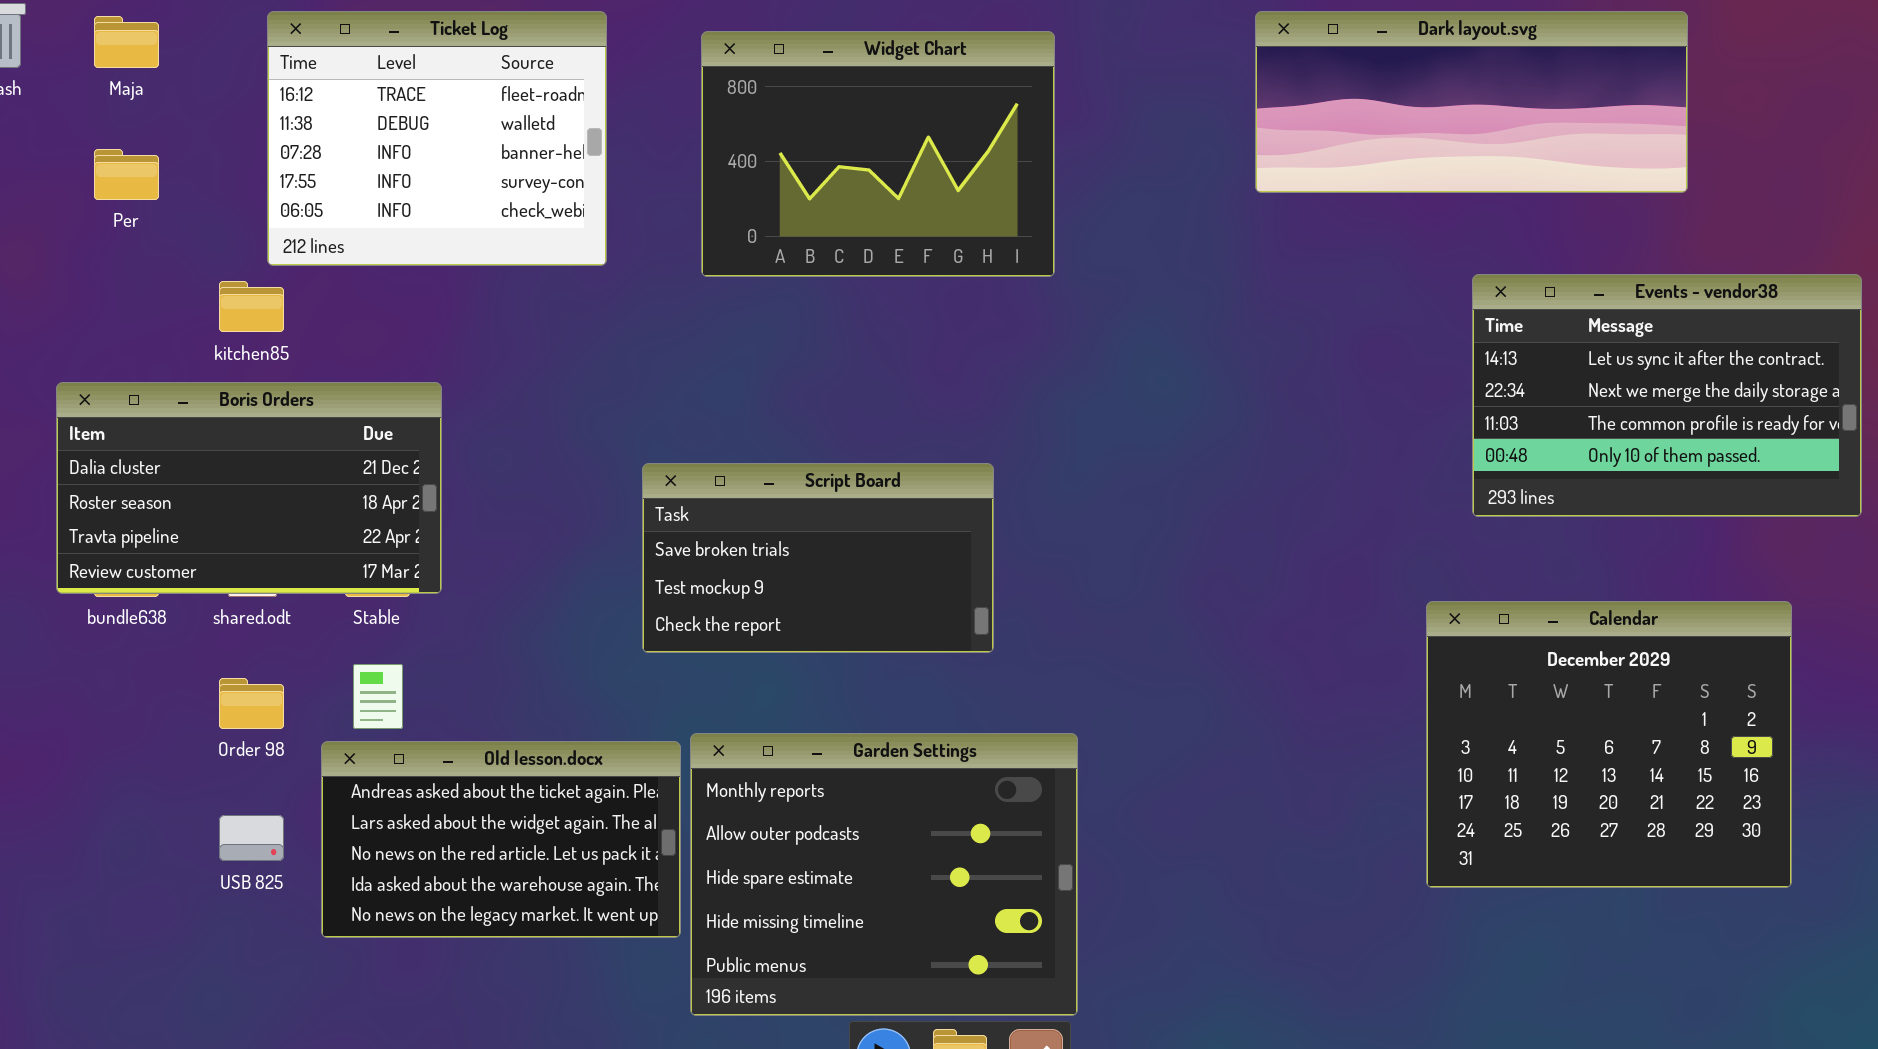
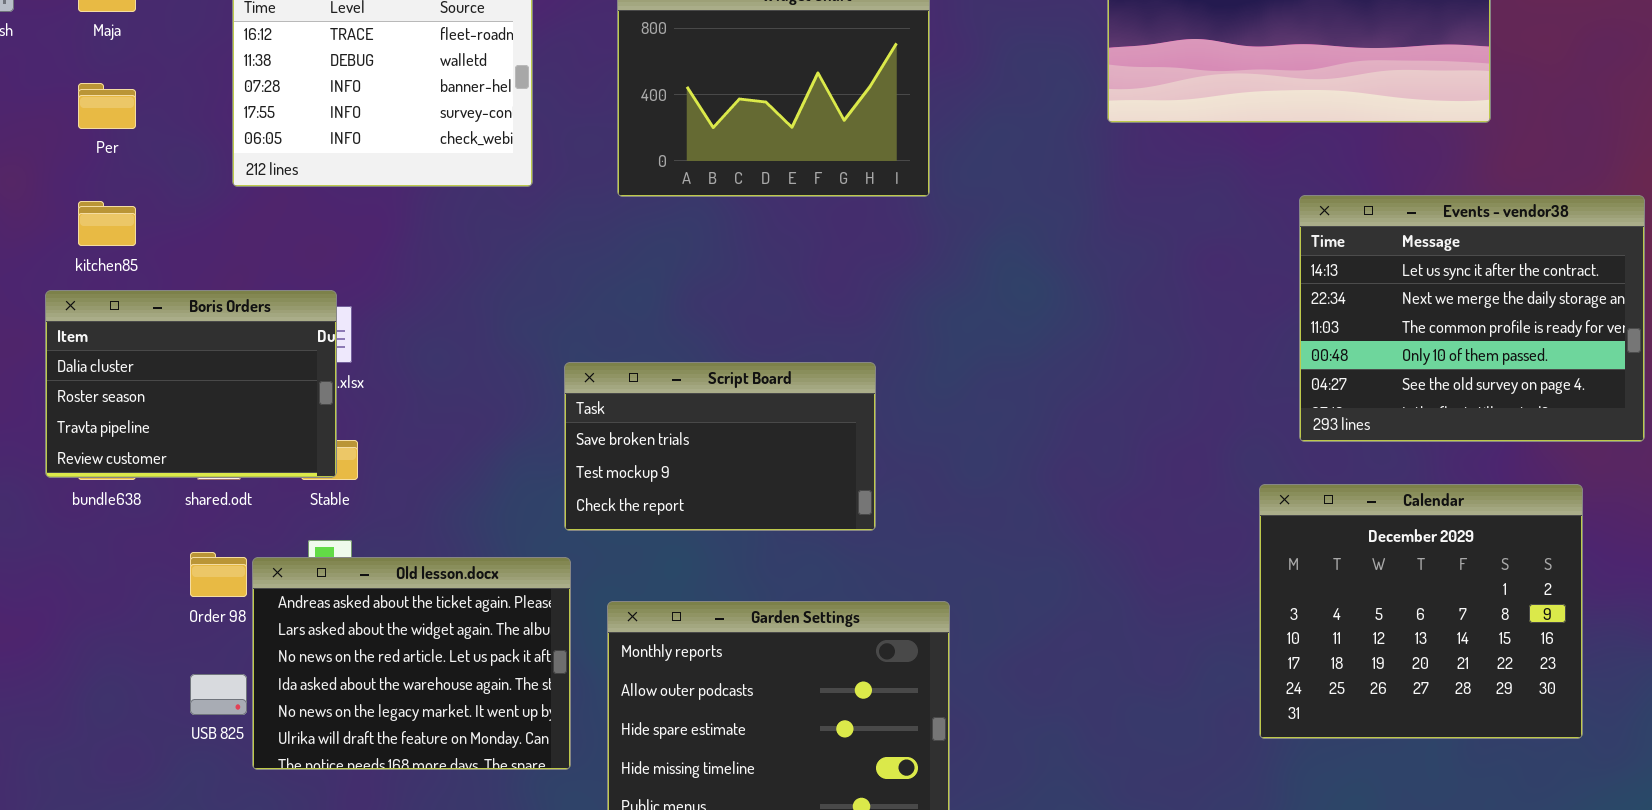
Events - vendor38: [1472,274,1862,517] -> [1299,195,1645,442], resized
kitchen85: [219,281,284,332] -> [78,201,136,246], moved
Boris Orders: [56,382,442,594] -> [45,290,337,478], resized
Old lesson.docx: [321,741,681,938] -> [252,557,571,770], moved, resized

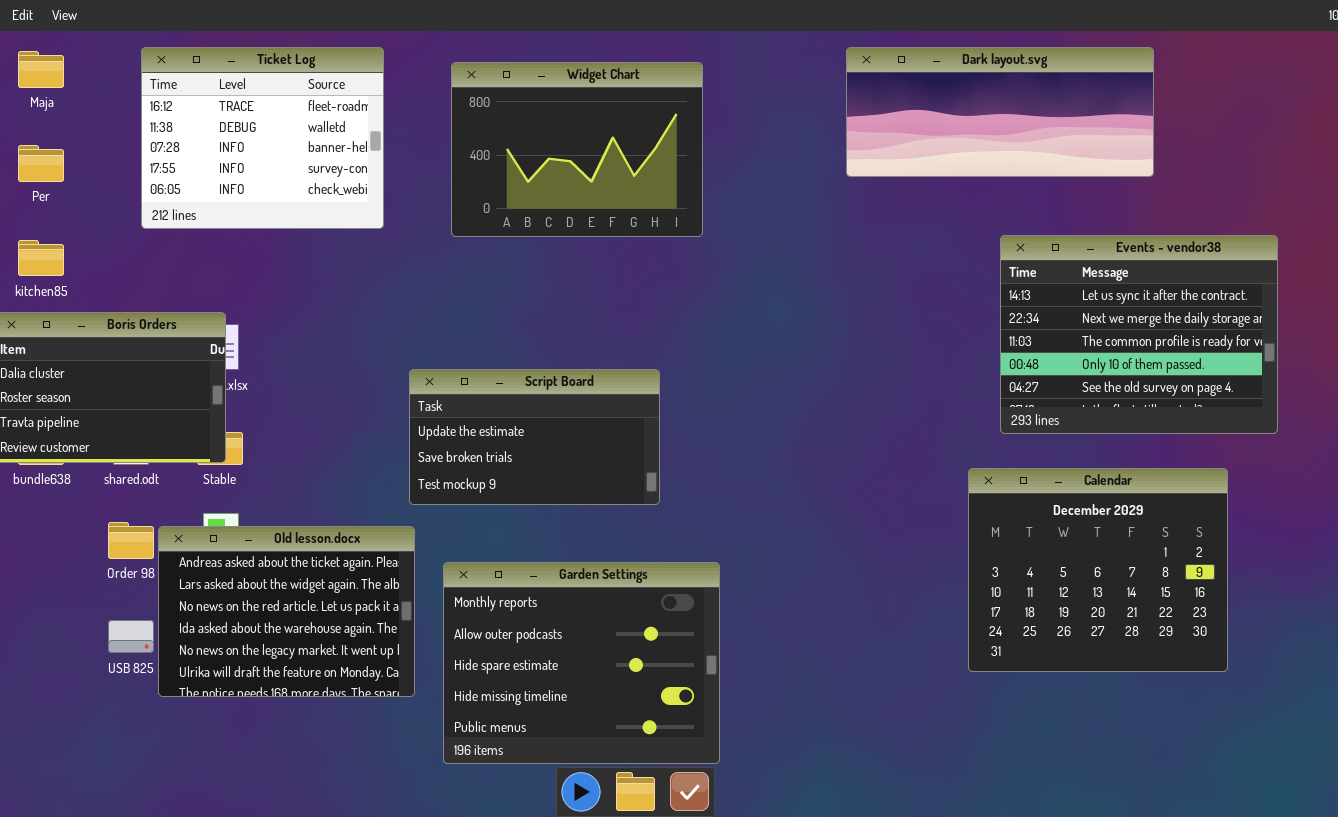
Script Board: [564,362,876,531] -> [409,369,660,505], scrolled up 1 row

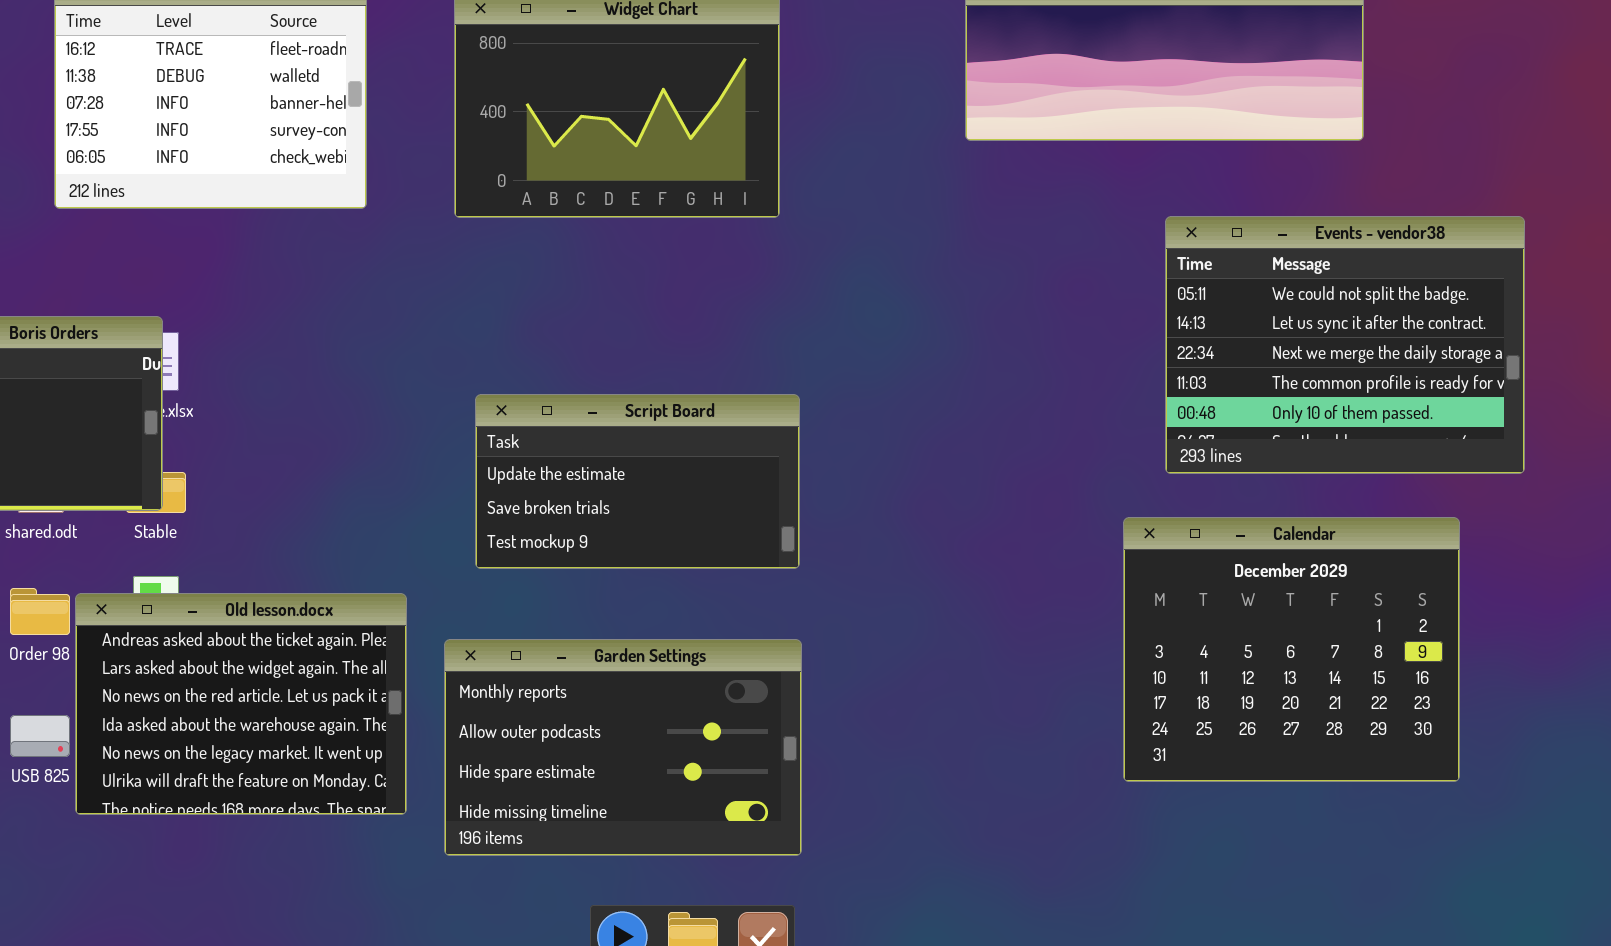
Events - vendor38: [1000,235,1278,434] -> [1165,216,1525,474], scrolled up 1 row
Script Board: [409,369,660,505] -> [475,394,800,569], moved
Garden Settings: [443,562,720,764] -> [444,639,802,856], resized

